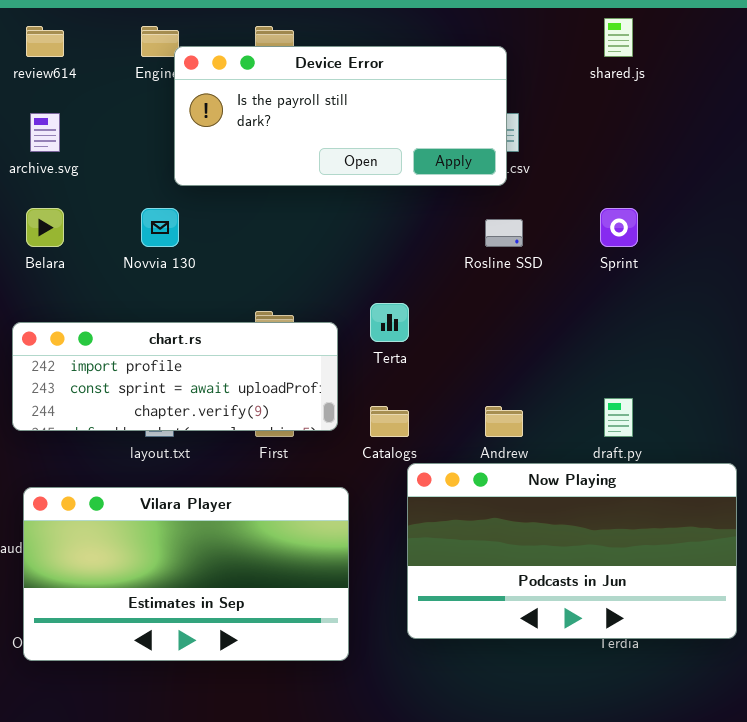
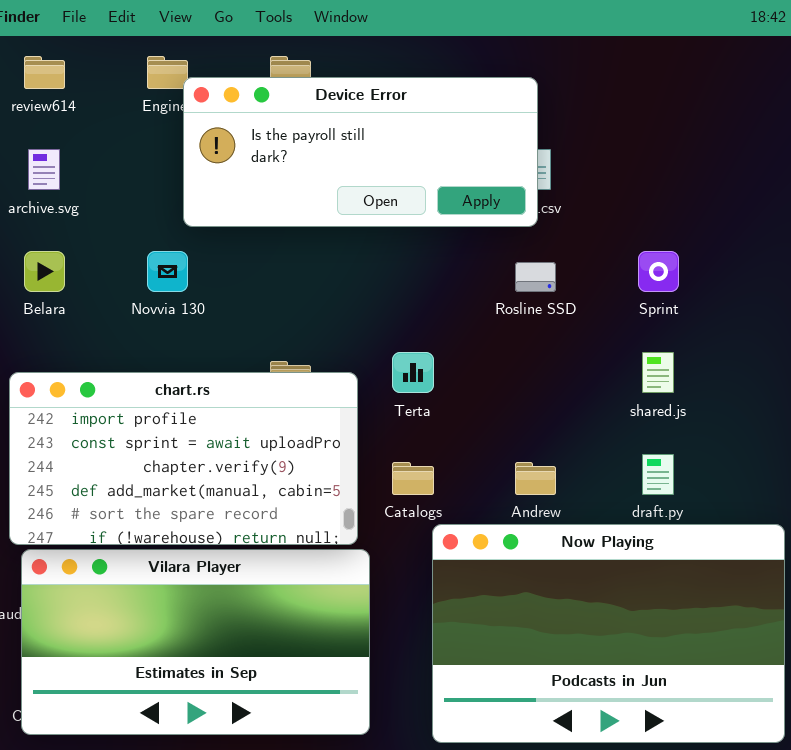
shared.js: [604,18,633,57] -> [642,352,674,393], moved
chart.rs: [12,322,338,431] -> [9,372,358,545], resized
Now Playing: [407,463,737,639] -> [432,524,785,743], resized

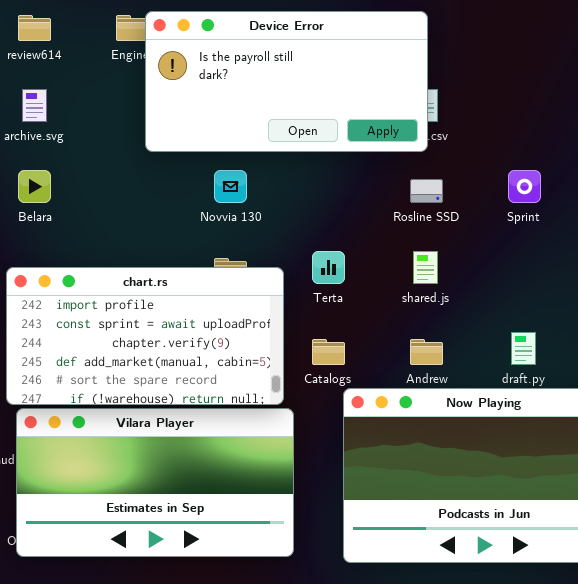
Device Error: [183,77,538,227] -> [145,11,428,152], resized
Novvia 130: [147,251,188,292] -> [214,170,247,203], moved
shared.js: [642,352,674,393] -> [413,251,438,284], moved

